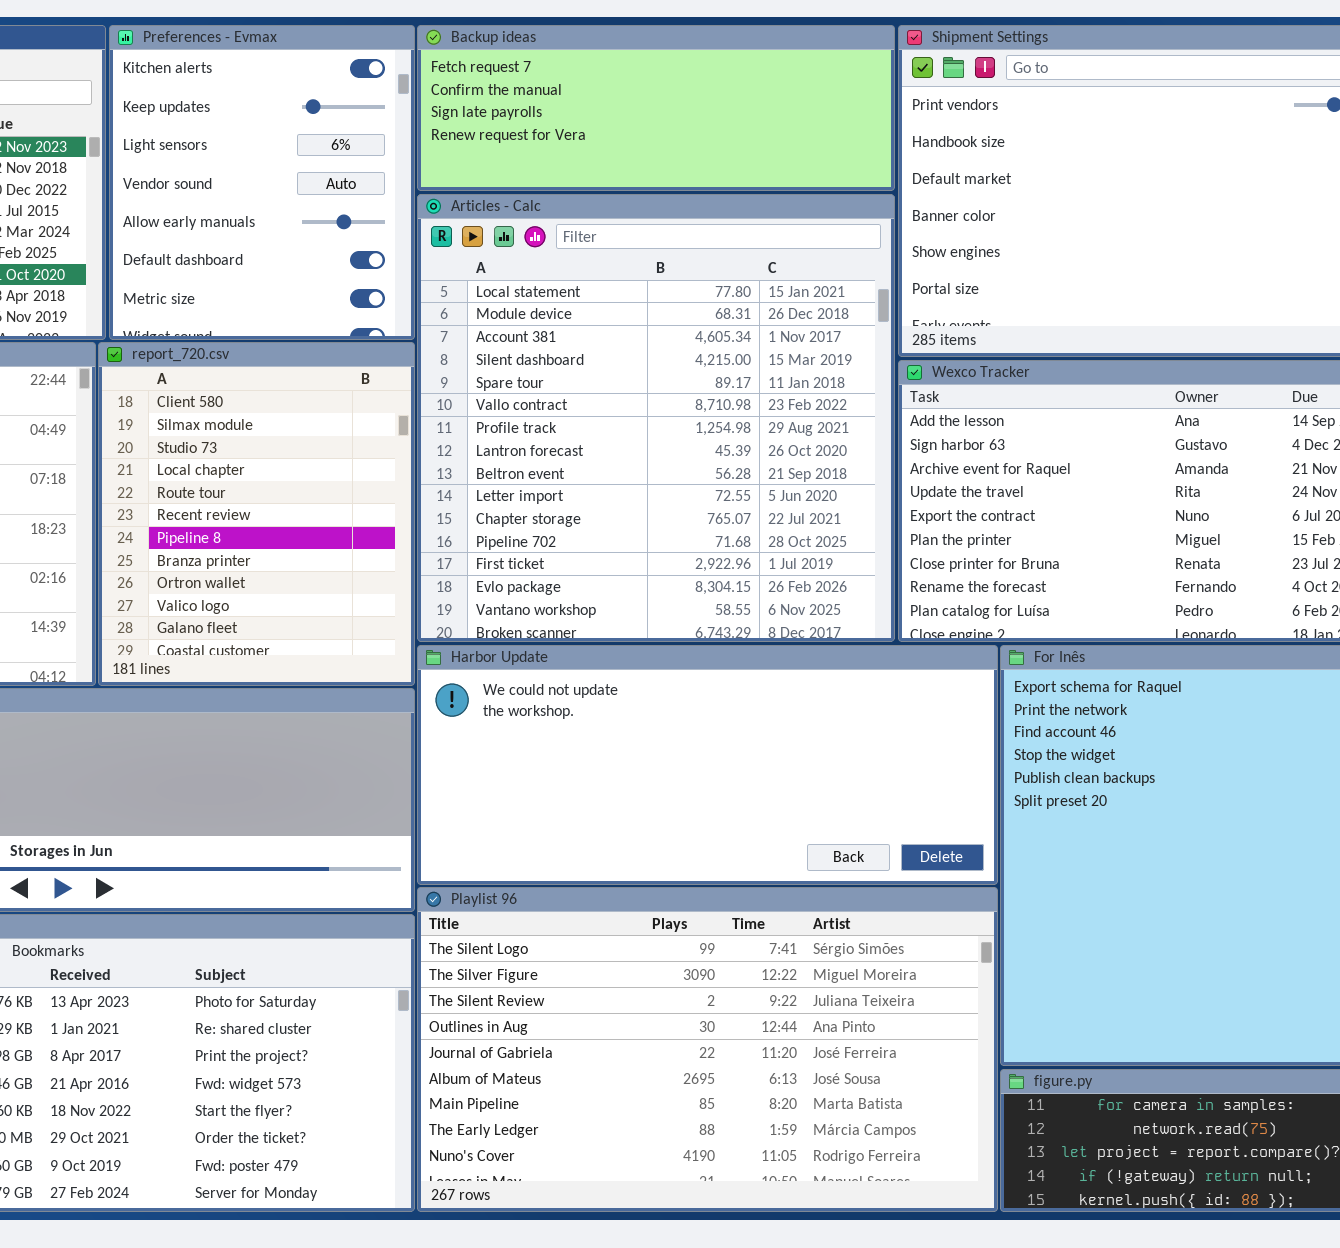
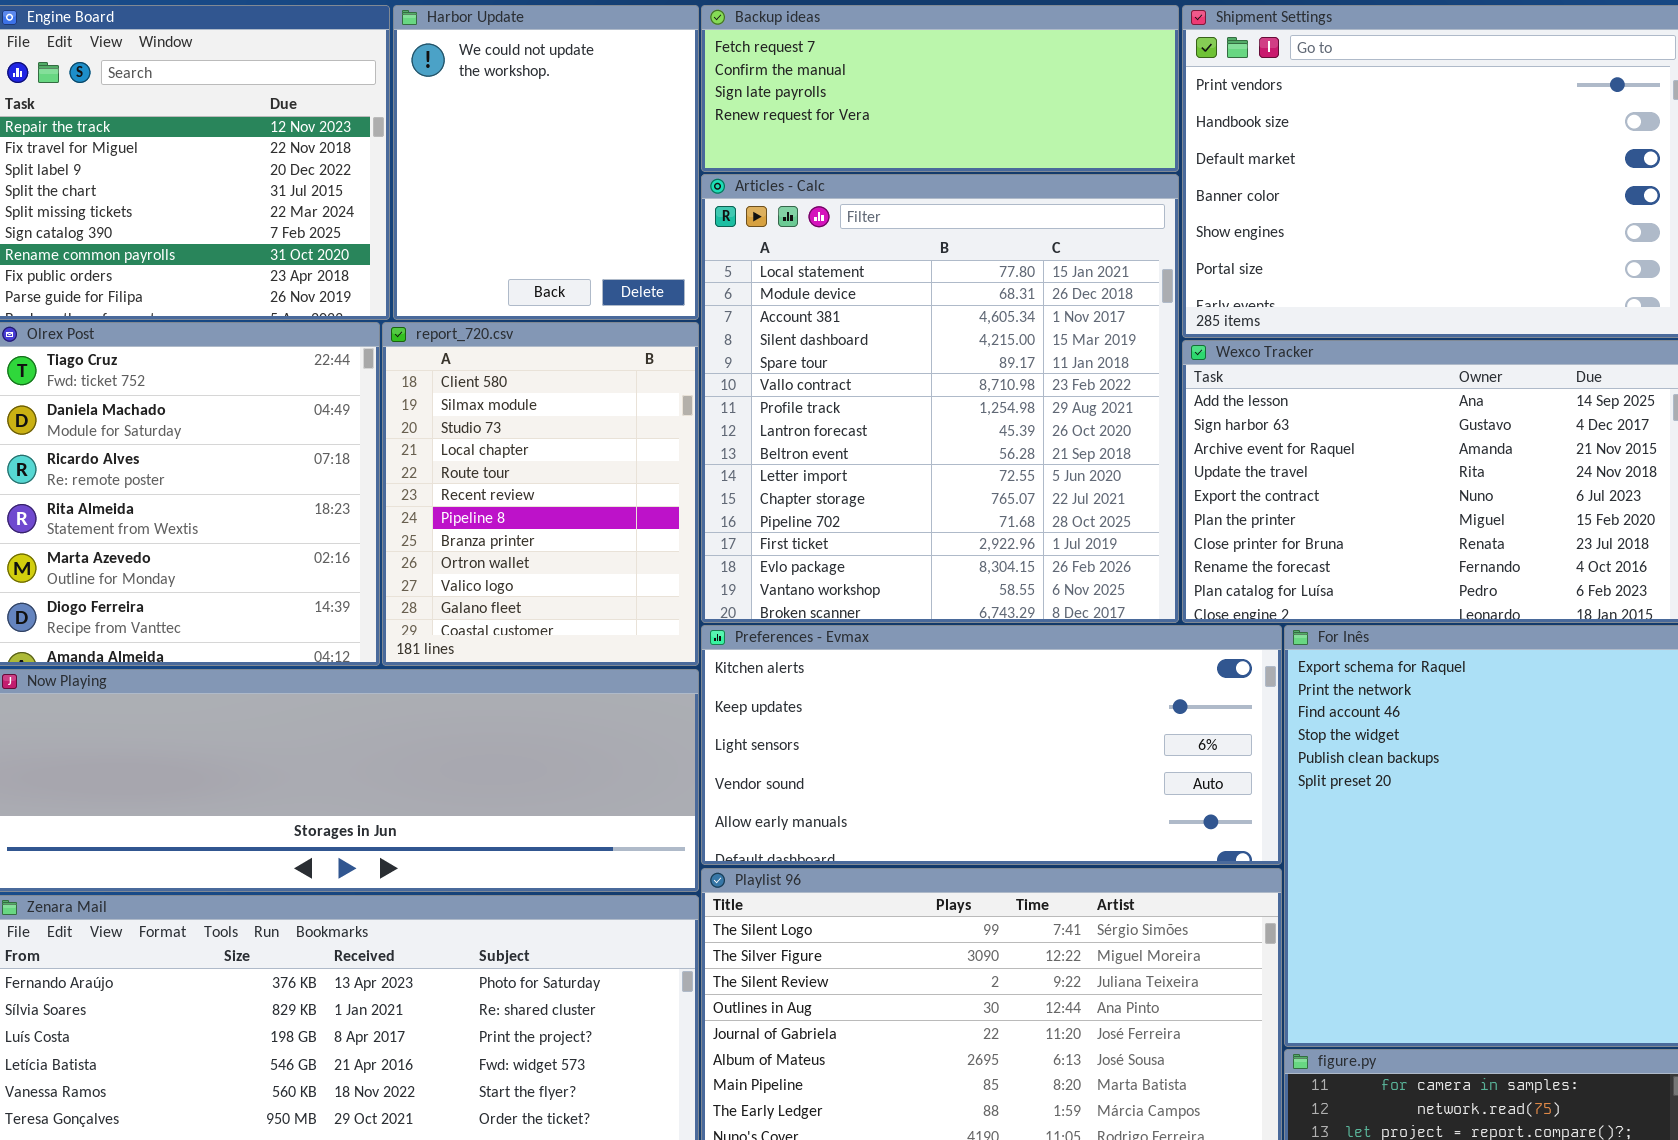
Preferences - Evmax: [109,25,415,340] -> [701,625,1282,865], moved, resized
Harbor Update: [417,645,998,885] -> [393,5,699,320], moved, resized

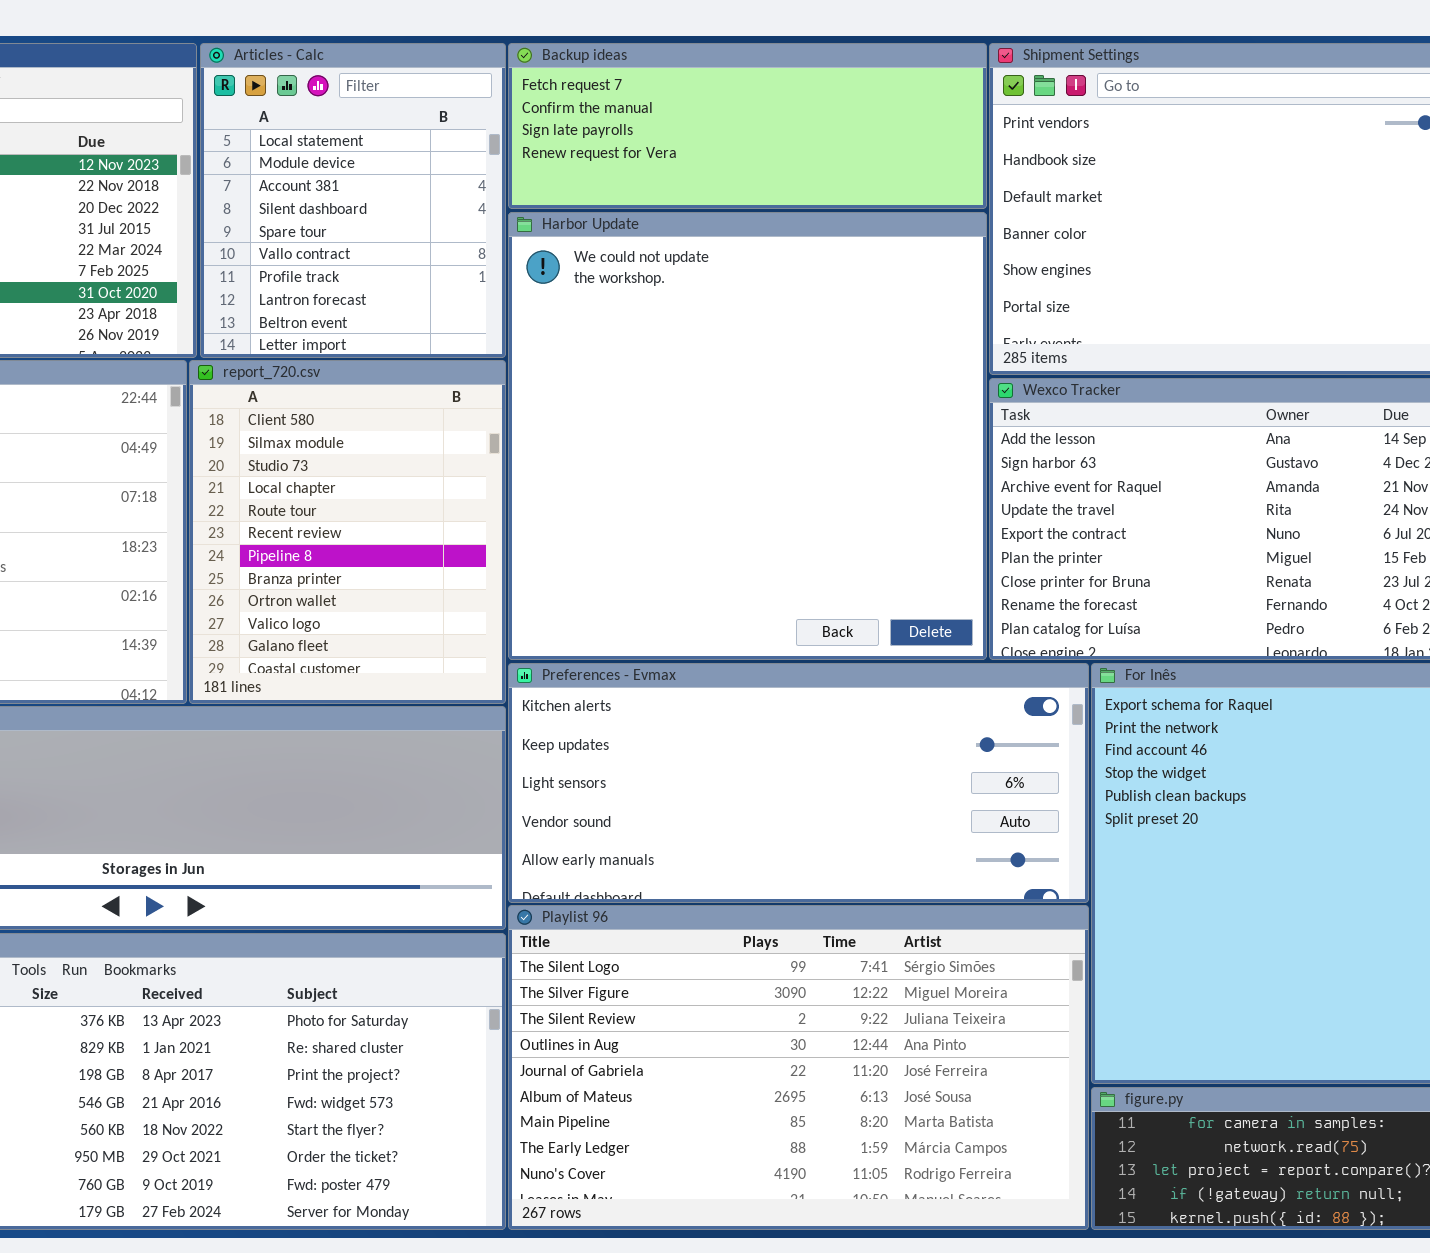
Harbor Update: [393,5,699,320] -> [508,212,987,660], moved, resized
Articles - Calc: [701,174,1179,623] -> [200,43,506,358], moved, resized

